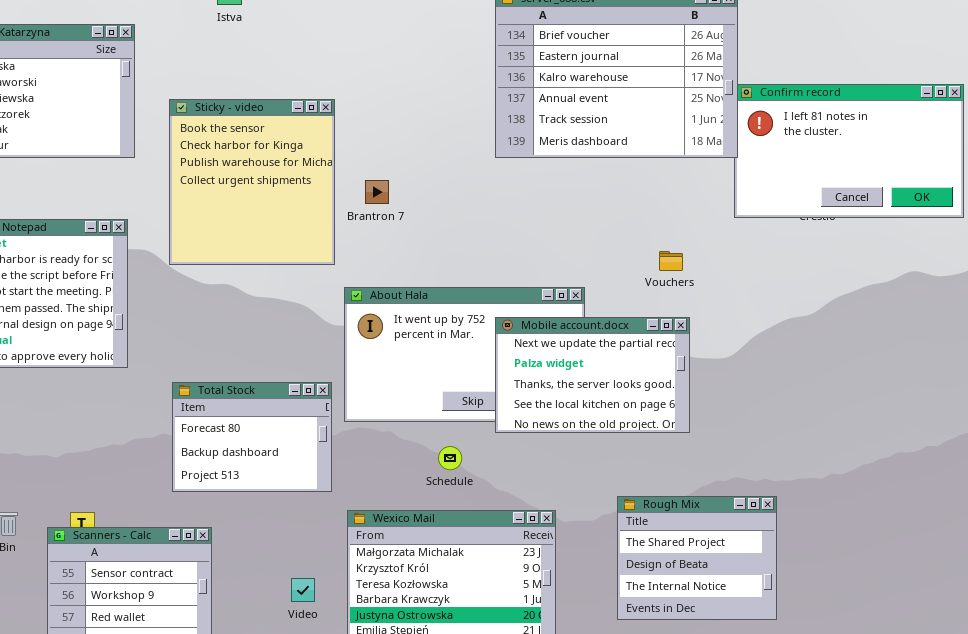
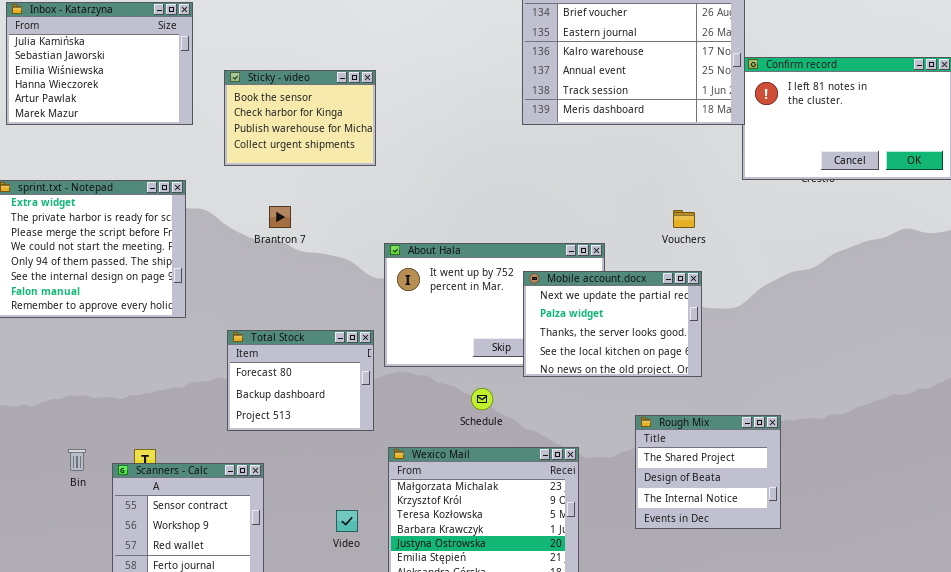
Sticky - video: [169,99,335,265] -> [224,70,376,166], resized
Brantron 7: [365,180,389,204] -> [269,206,291,228], moved
Rough Mix: [617,496,777,620] -> [635,415,781,529], moved

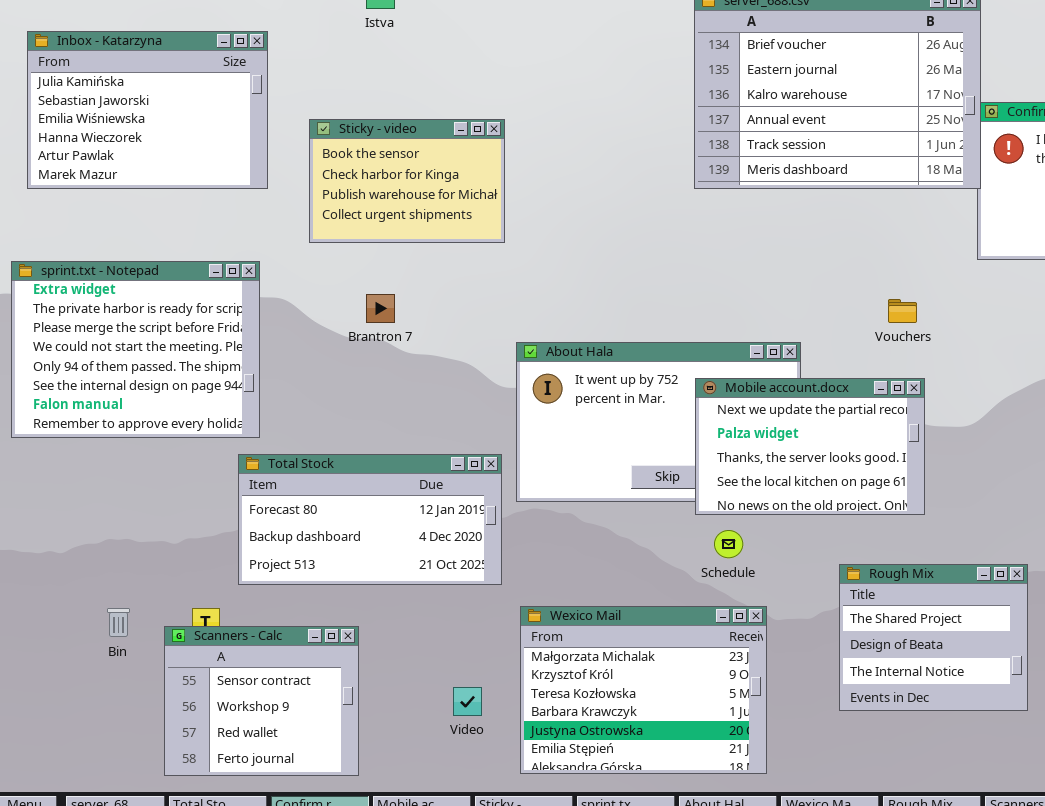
Total Stock: [227,330,374,431] -> [238,454,502,585], resized
Schedule: [471,388,493,410] -> [714,530,743,558], moved

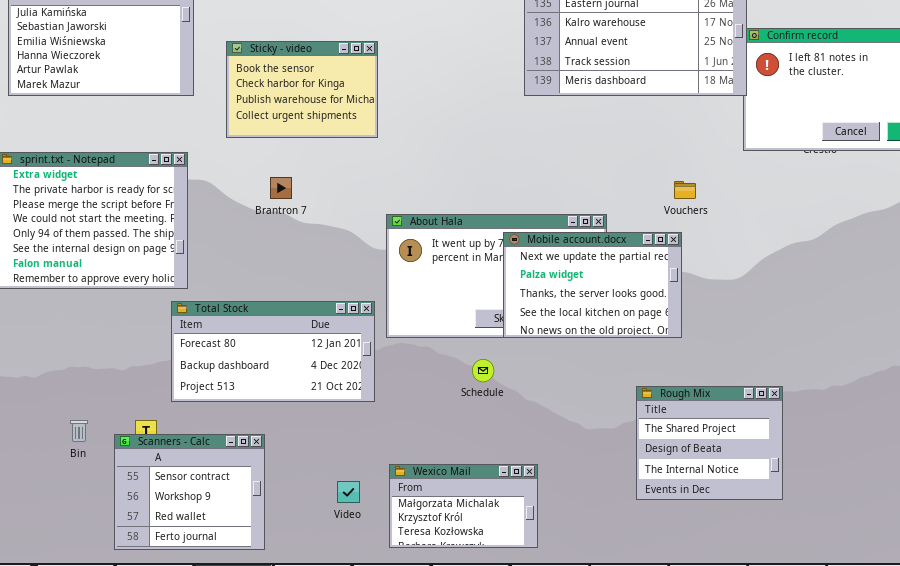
Mobile account.docx: [695,378,925,515] -> [503,232,682,338], moved
Schedule: [714,530,743,558] -> [472,359,494,382], moved
Wexico Mail: [520,606,767,774] -> [389,464,538,548], resized

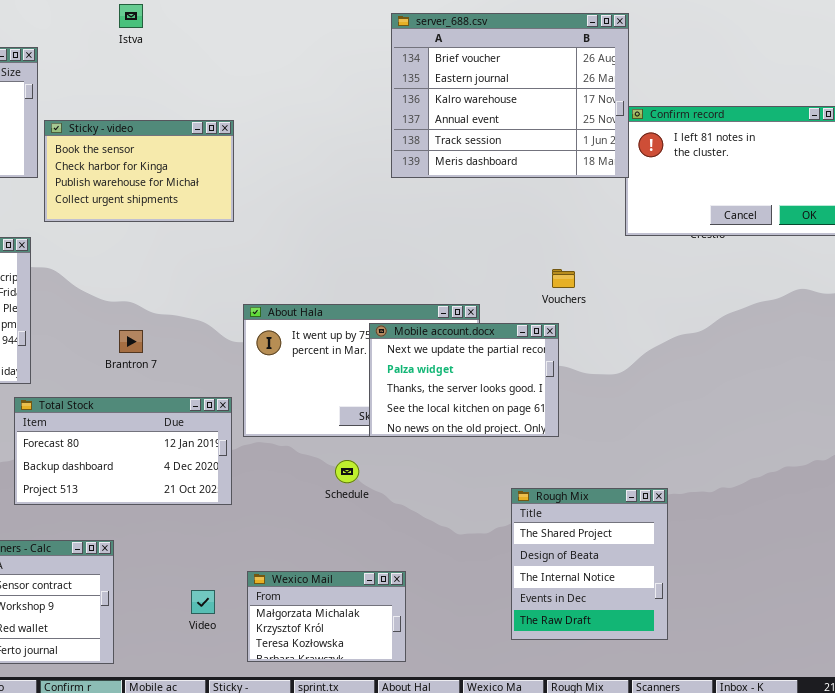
Sticky - video: [226,41,378,138] -> [44,120,234,222], resized
Brantron 7: [270,177,292,199] -> [119,330,143,353], moved
Rough Mix: [636,386,783,500] -> [511,488,668,640], resized

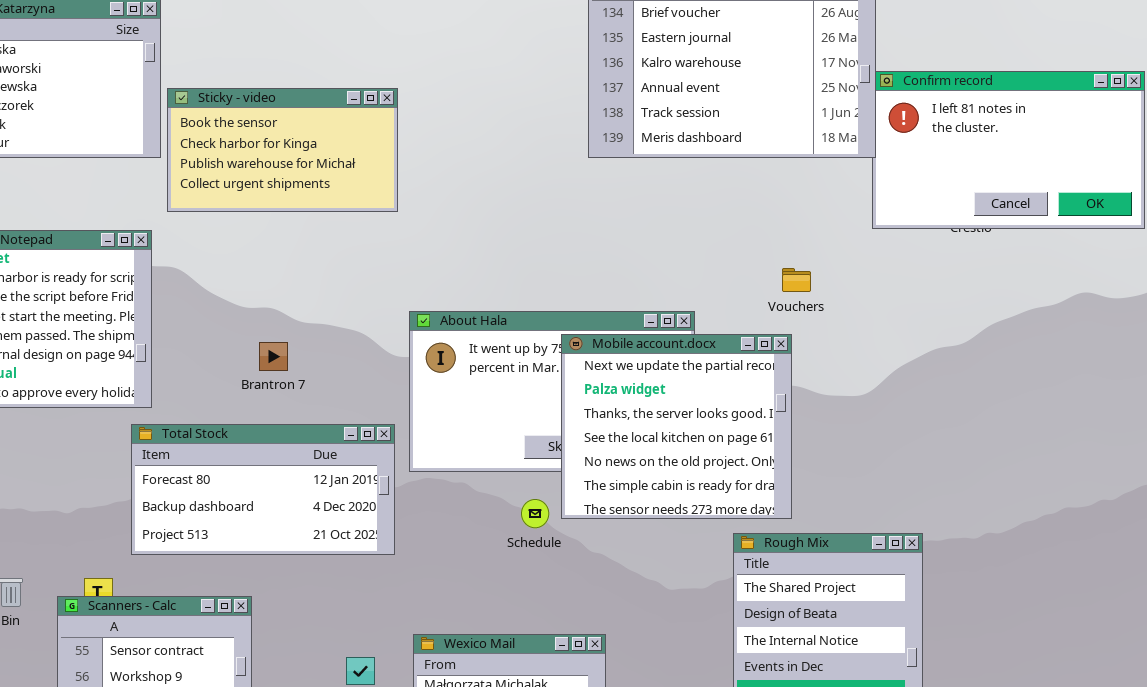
Mobile account.docx: [369,323,559,437] -> [561,334,792,519], resized

